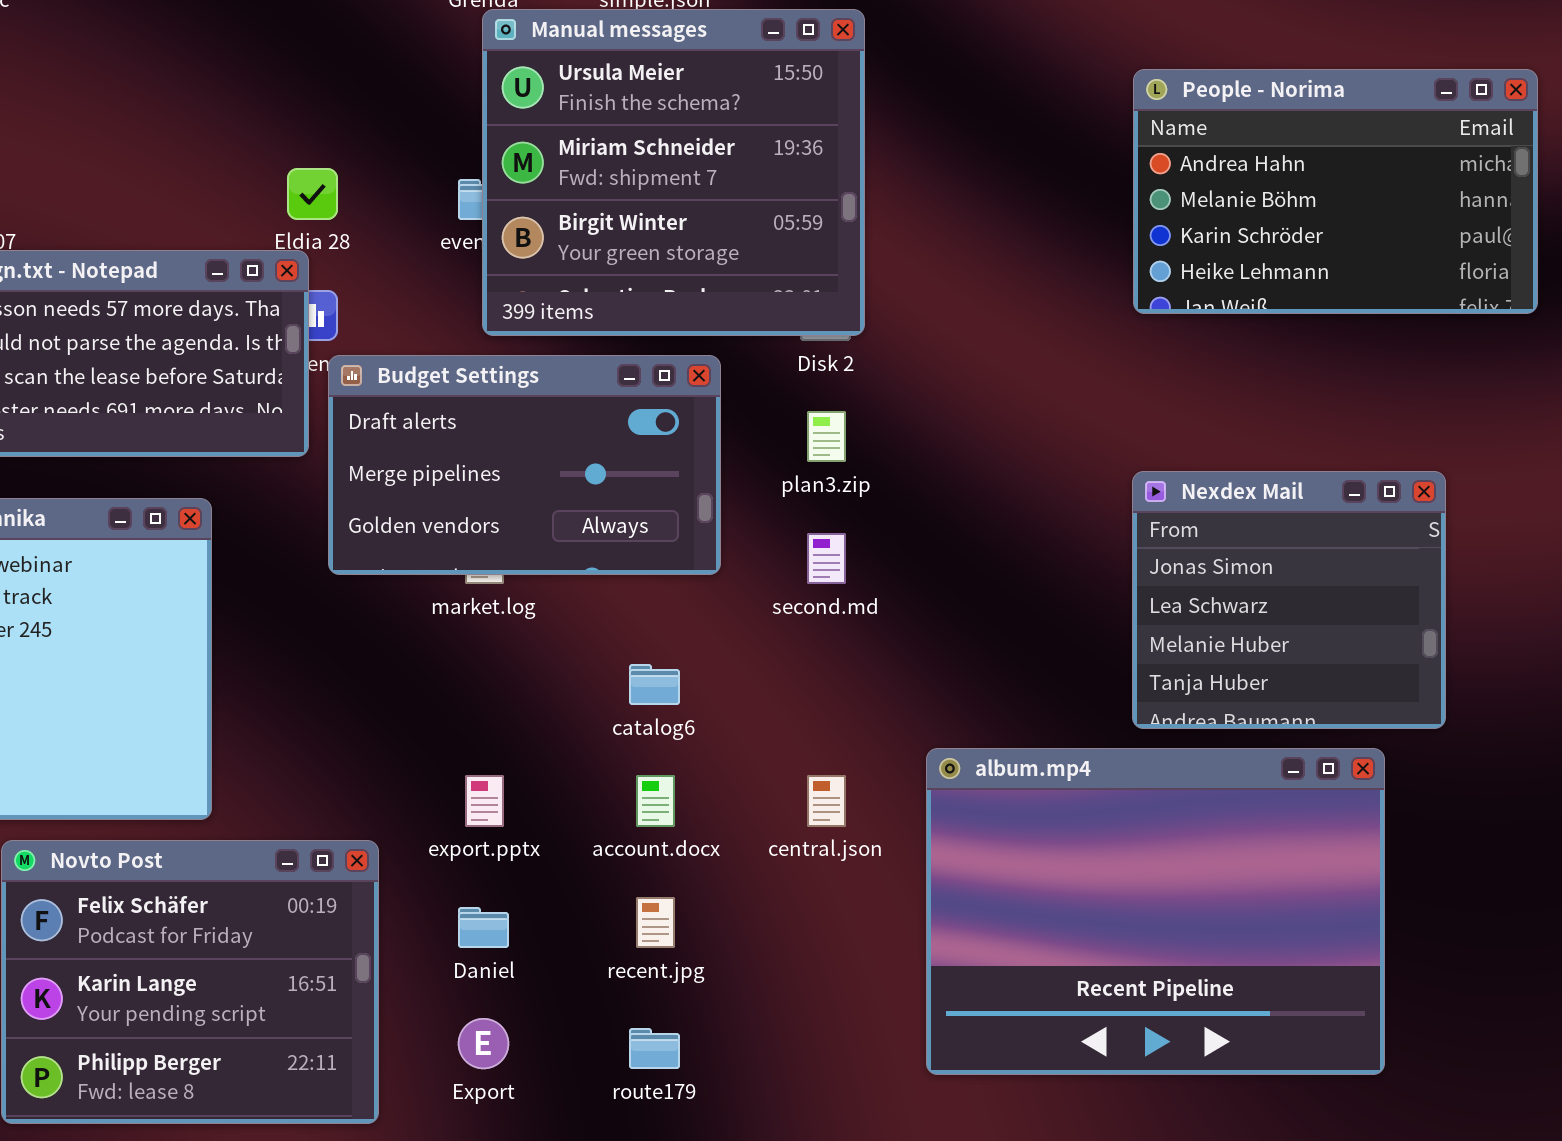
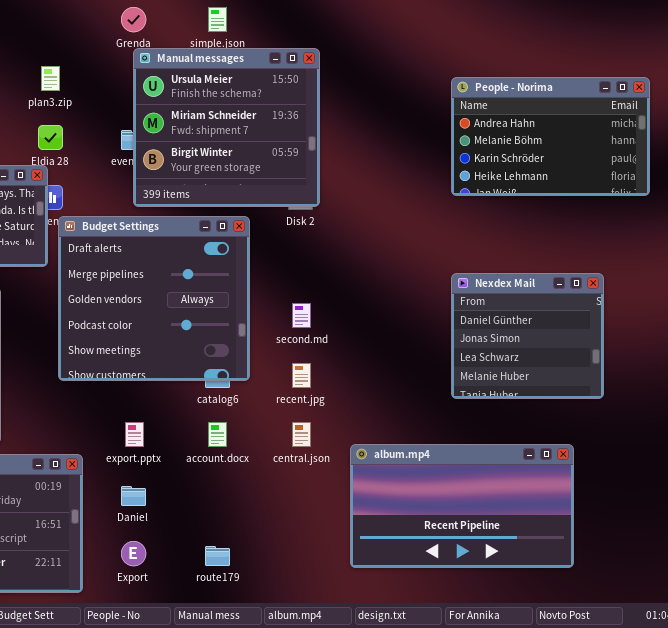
Budget Settings: [328,355,721,575] -> [58,216,250,381], resized
plan3.zip: [807,411,846,462] -> [41,66,60,91], moved
Nexdex Mail: [1132,471,1446,729] -> [451,273,604,399], scrolled up 1 row
album.mp4: [926,748,1385,1075] -> [350,444,574,568], resized
recent.jpg: [636,897,675,948] -> [292,363,311,388], moved

